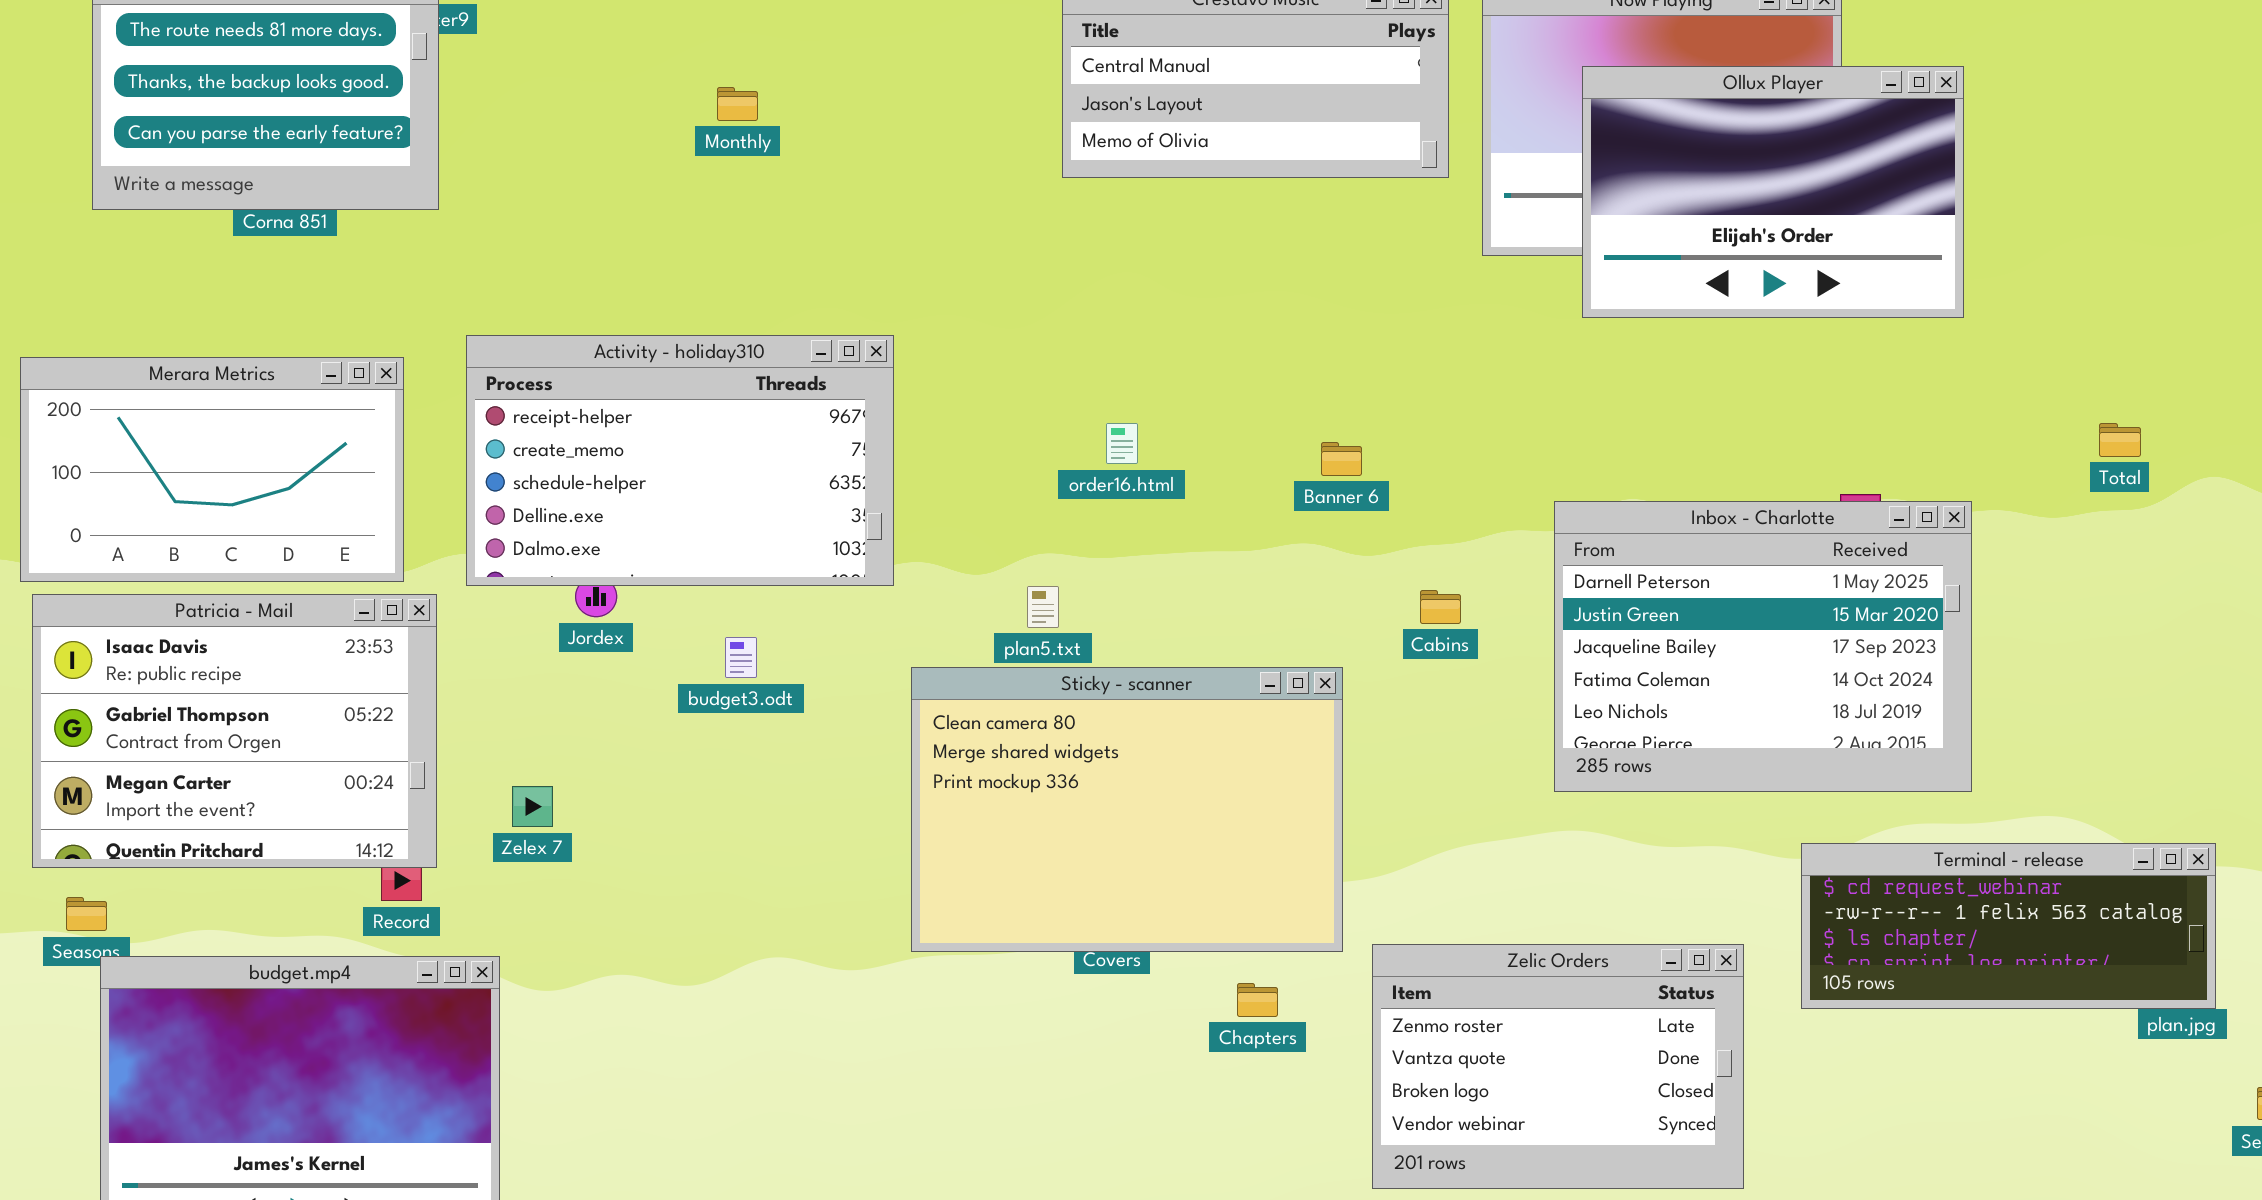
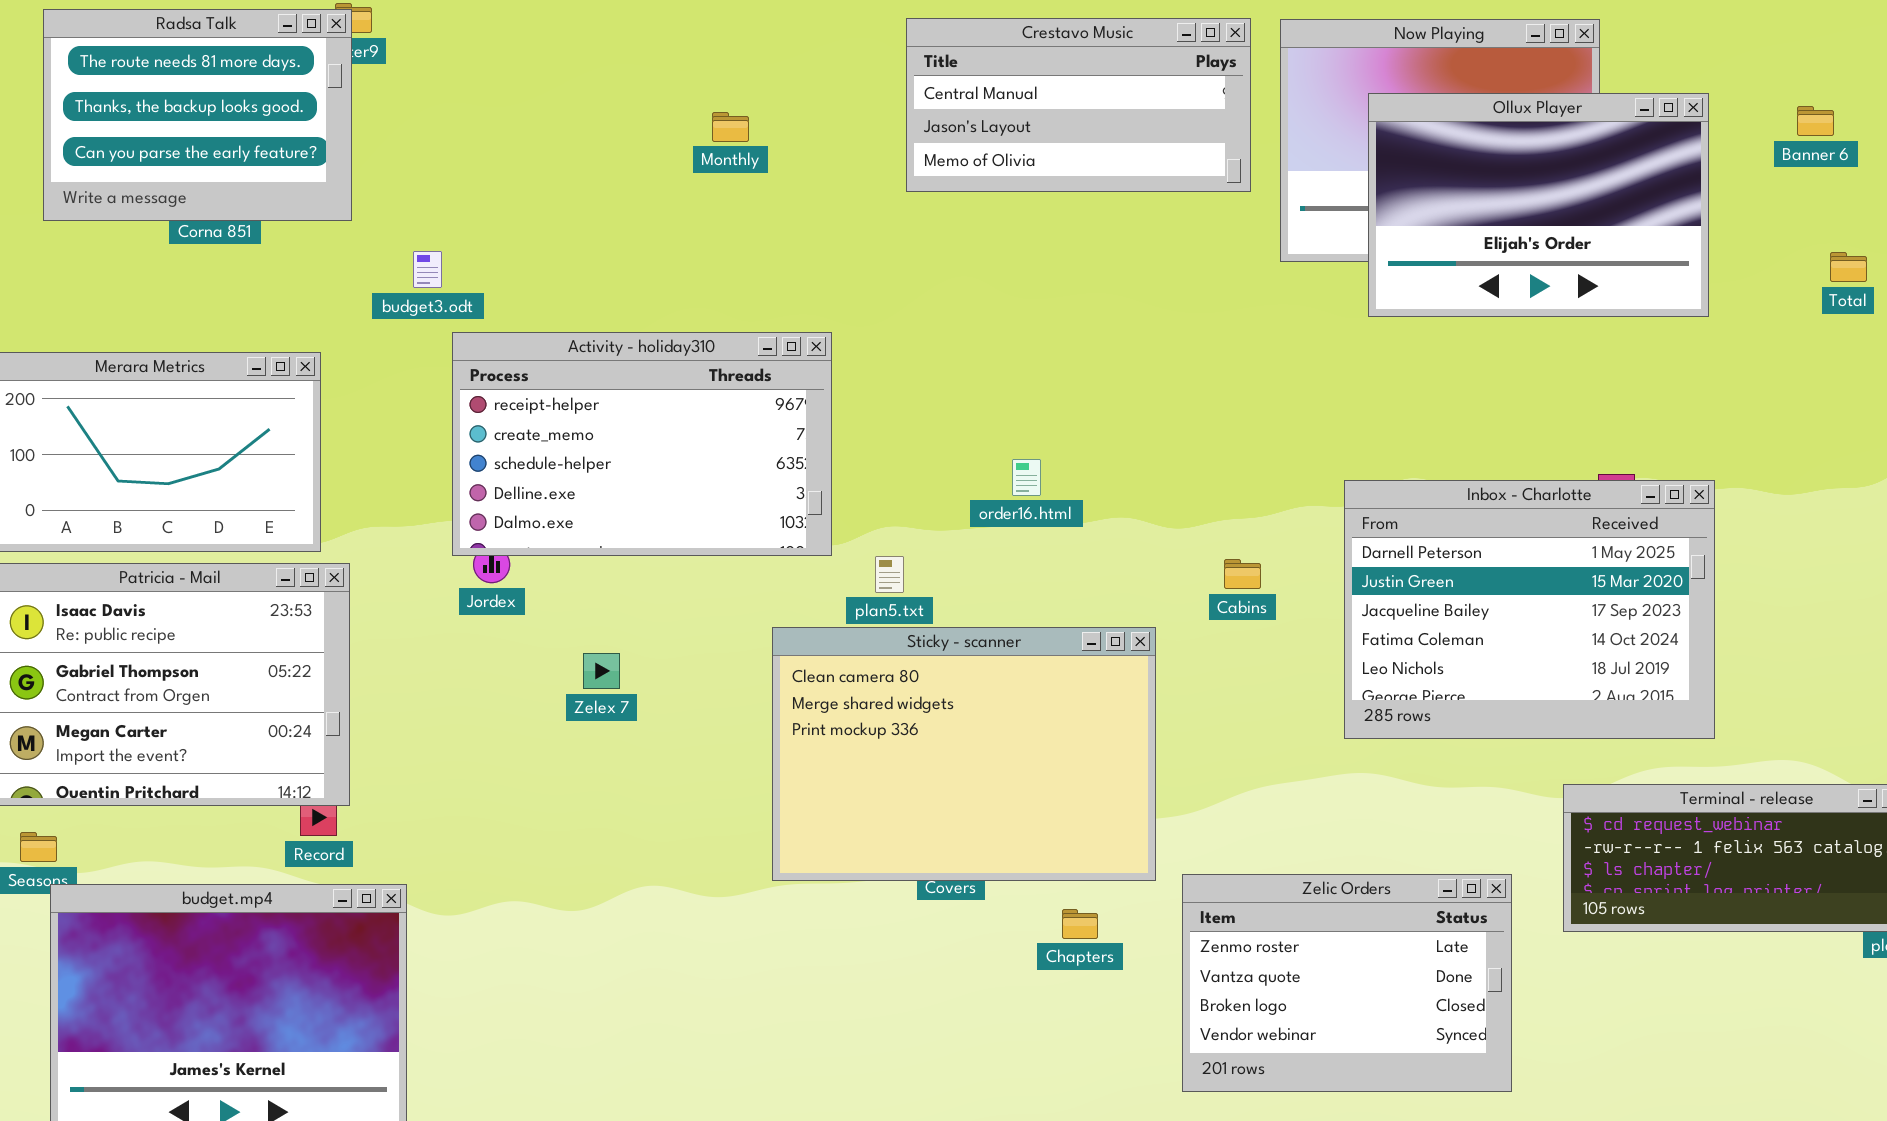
Monthly: [717,87,758,121] -> [712,112,749,142], moved
Activity - holiday310: [466,335,894,586] -> [452,332,832,556], moved
order16.html: [1106,423,1138,464] -> [1012,459,1041,496], moved
Total: [2099,423,2141,457] -> [1830,252,1867,282], moved
Banner 6: [1321,442,1362,476] -> [1797,106,1834,136], moved
budget3.odt: [725,637,757,678] -> [413,251,442,288], moved
Zelex 7: [512,786,553,827] -> [583,653,620,689], moved

